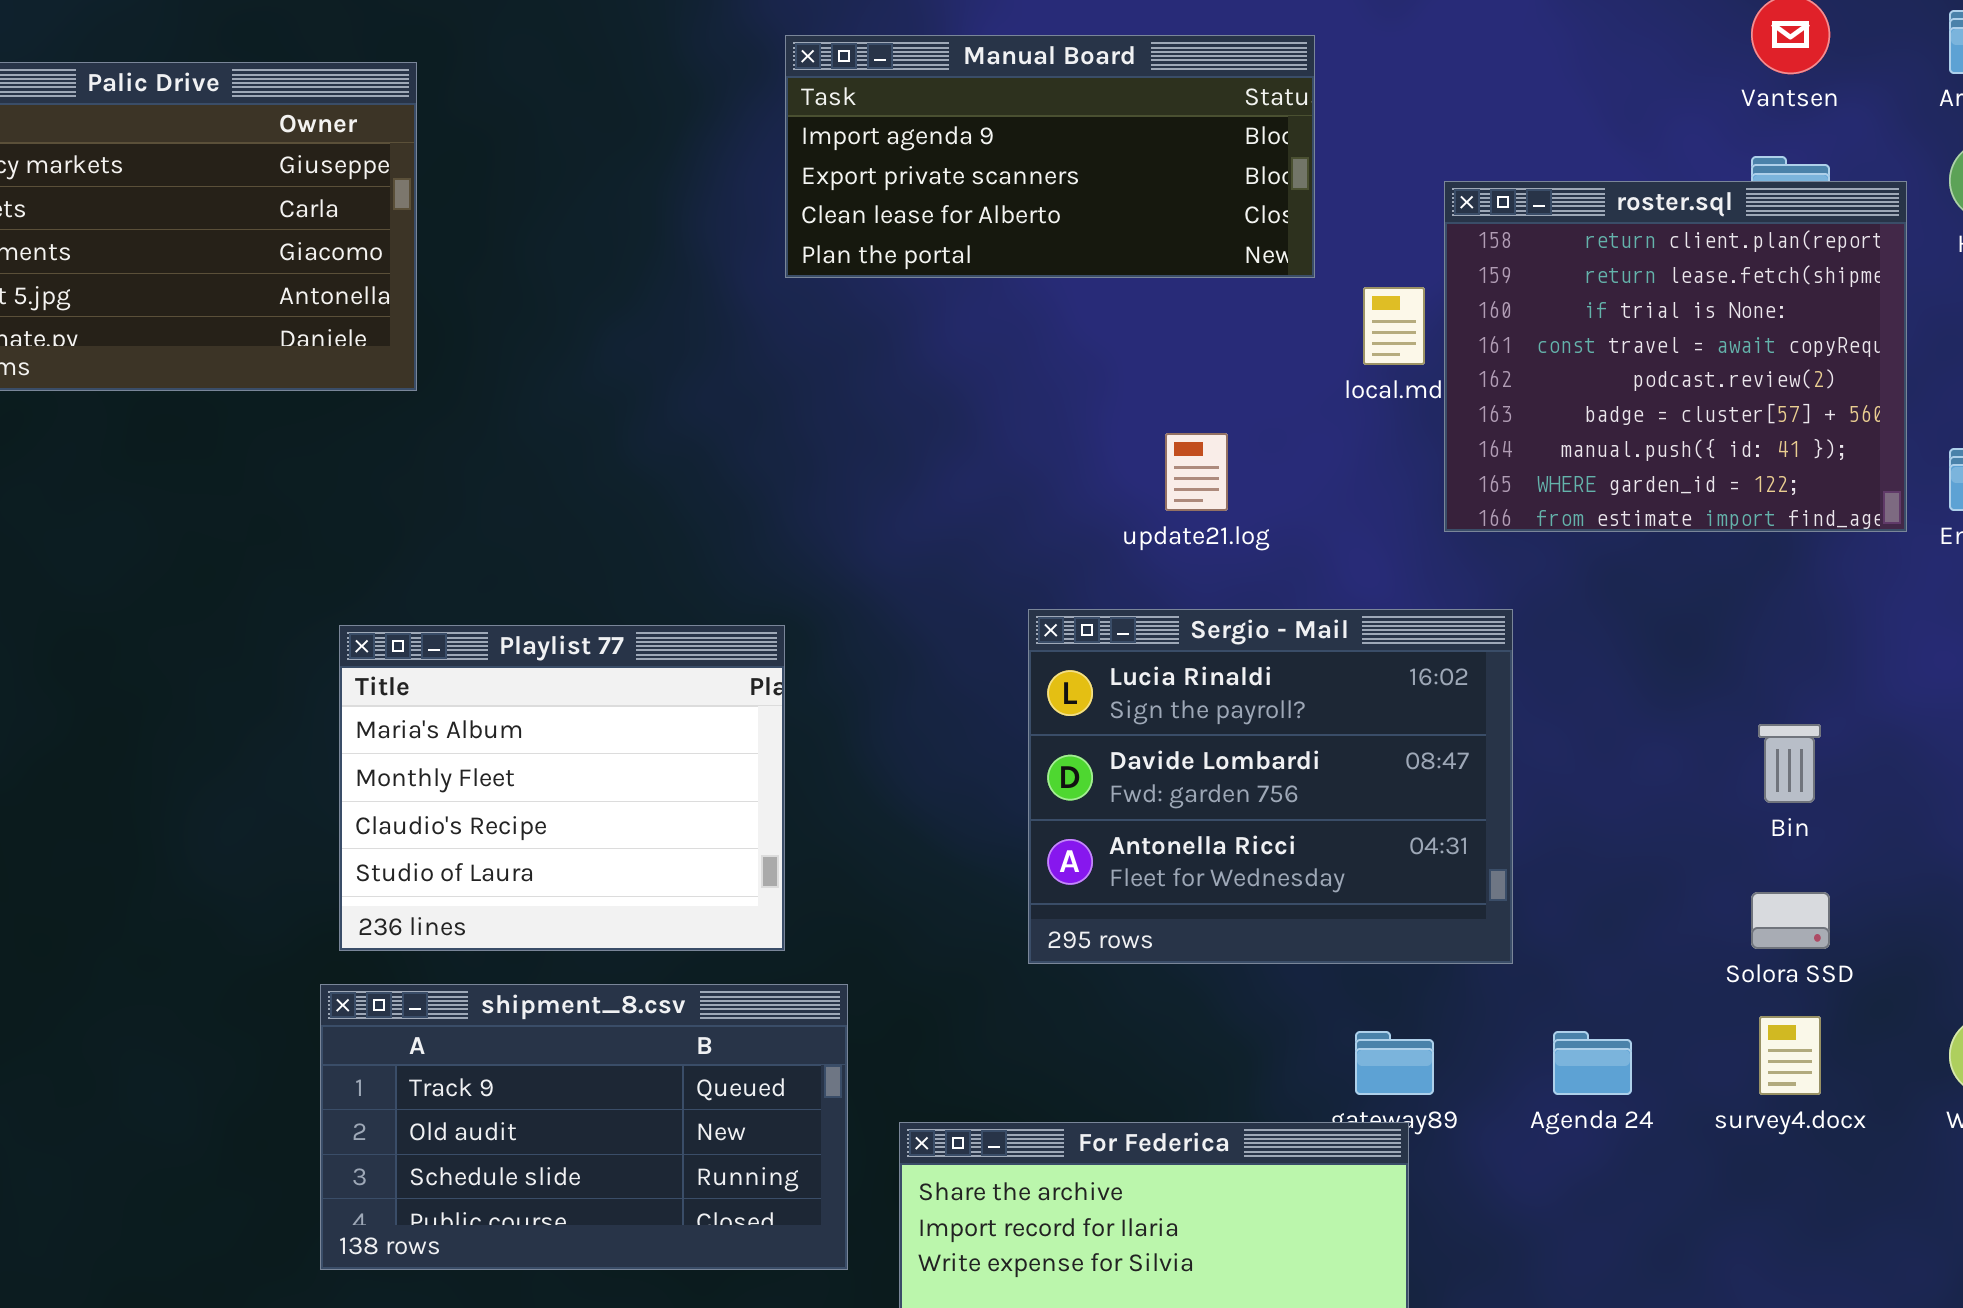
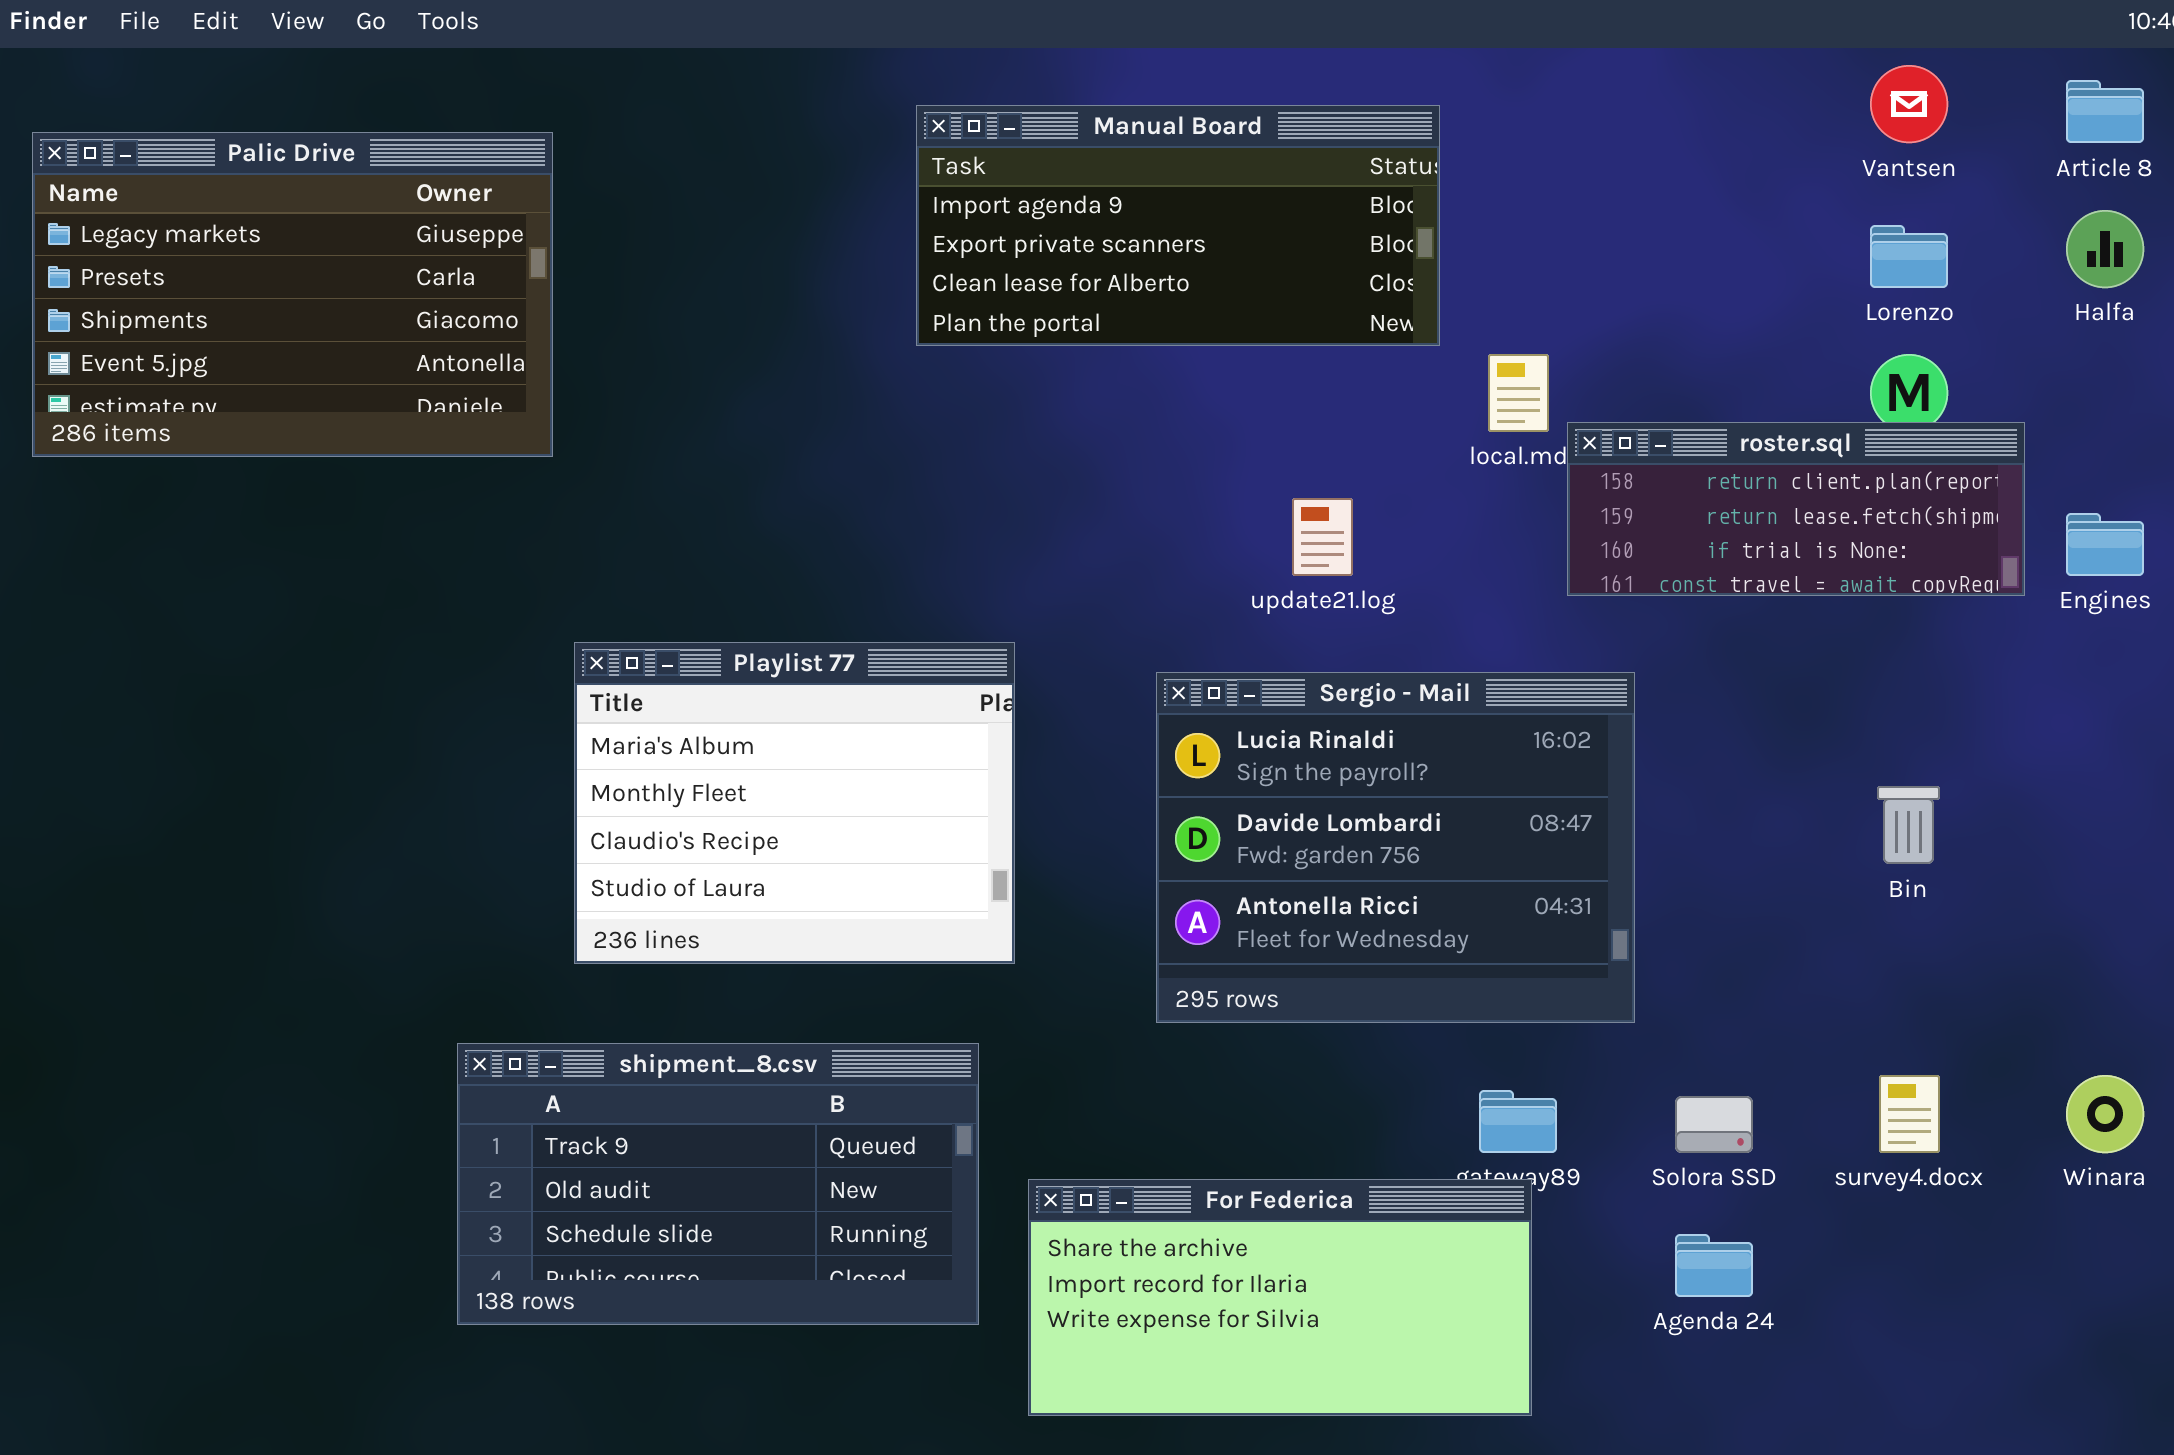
roster.sql: [1444,181,1907,532] -> [1567,422,2025,596], resized
Playlist 77: [339,625,785,951] -> [574,642,1015,964], moved
Solora SSD: [1751,892,1830,949] -> [1675,1096,1753,1153], moved
Agenda 24: [1553,1031,1632,1095] -> [1675,1234,1753,1297], moved

